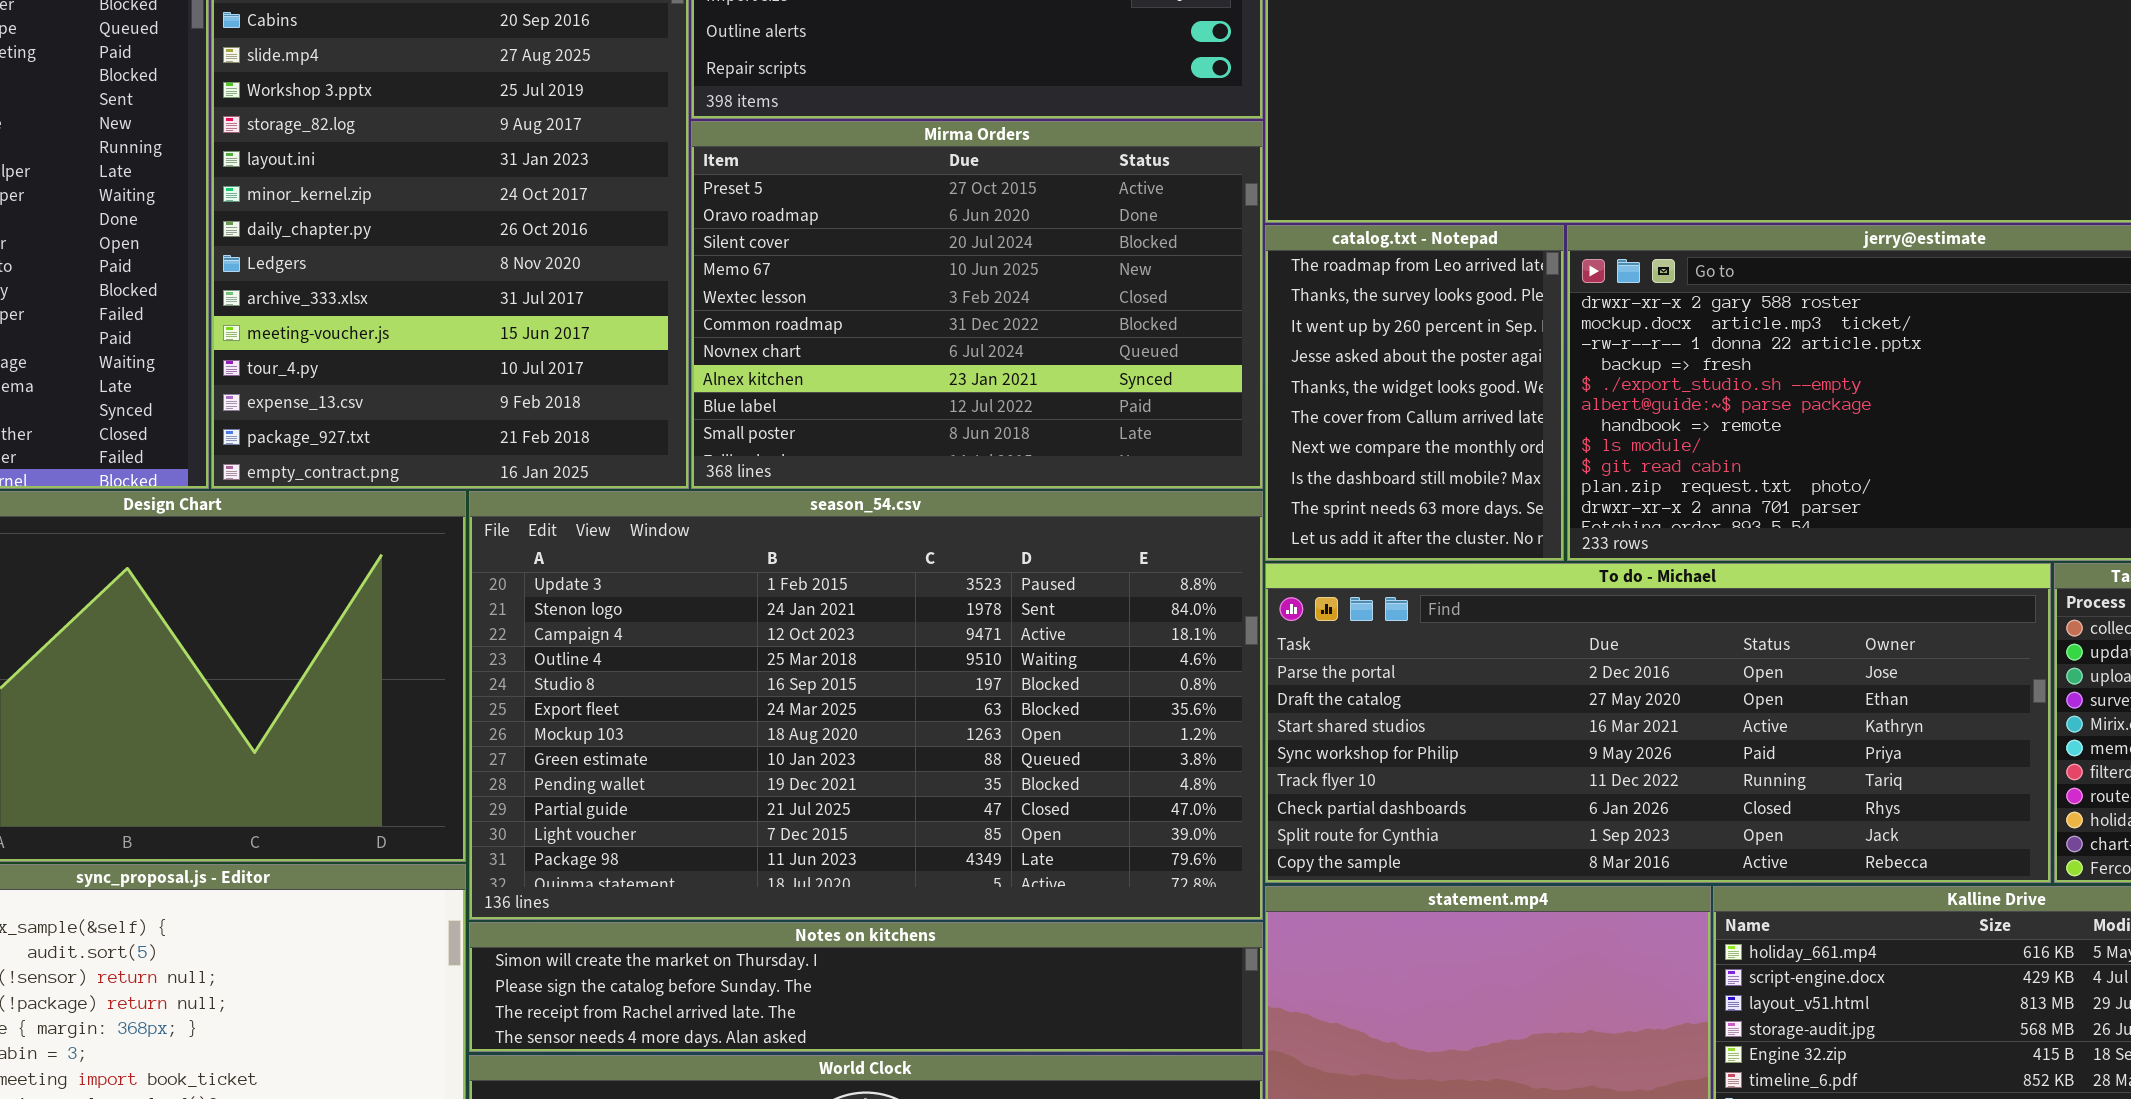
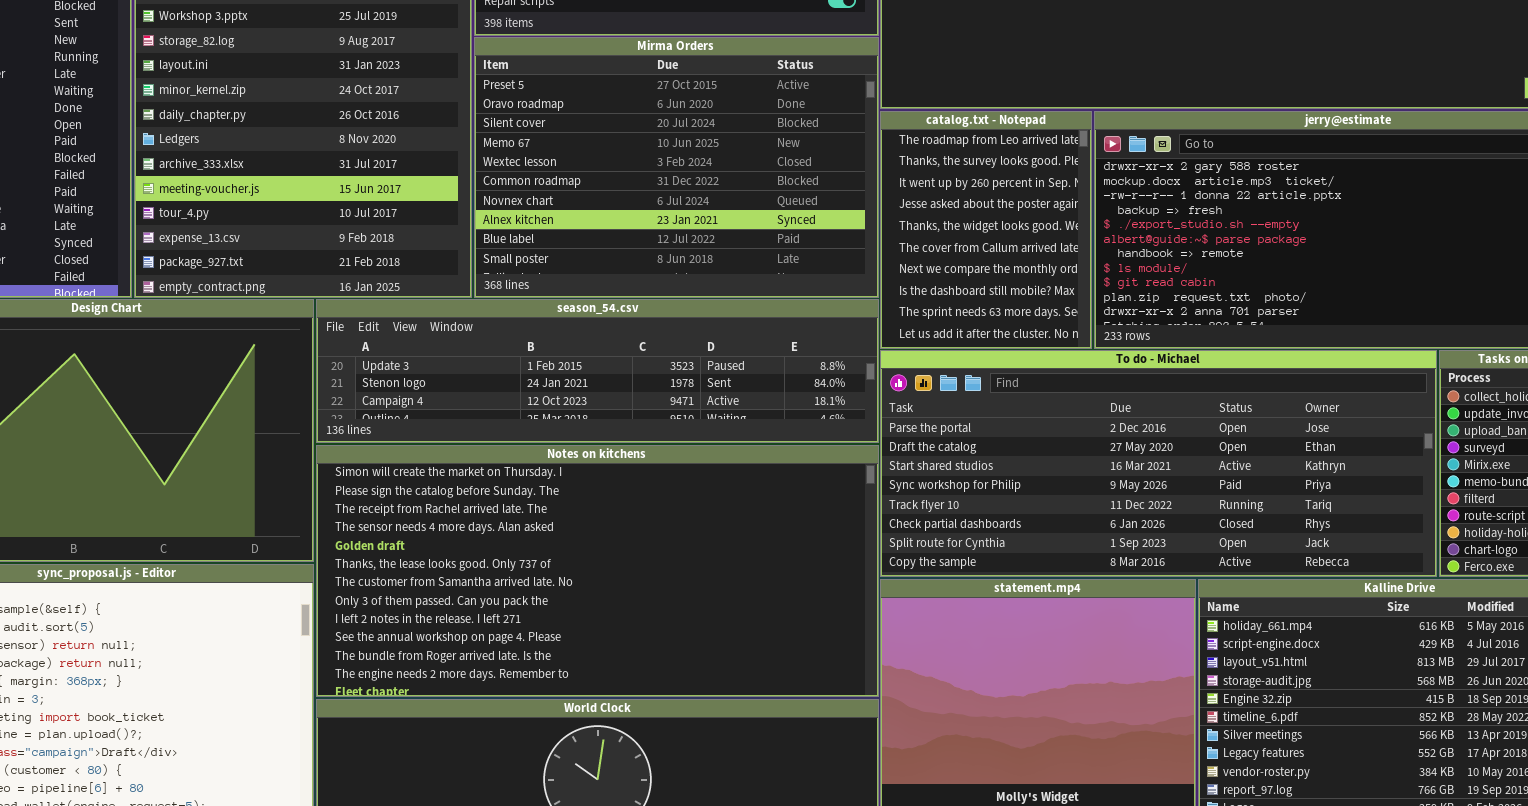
season_54.csv: [469,491,1263,920] -> [316,299,879,443], resized
Notes on kitchens: [469,922,1263,1052] -> [316,445,879,697], resized

